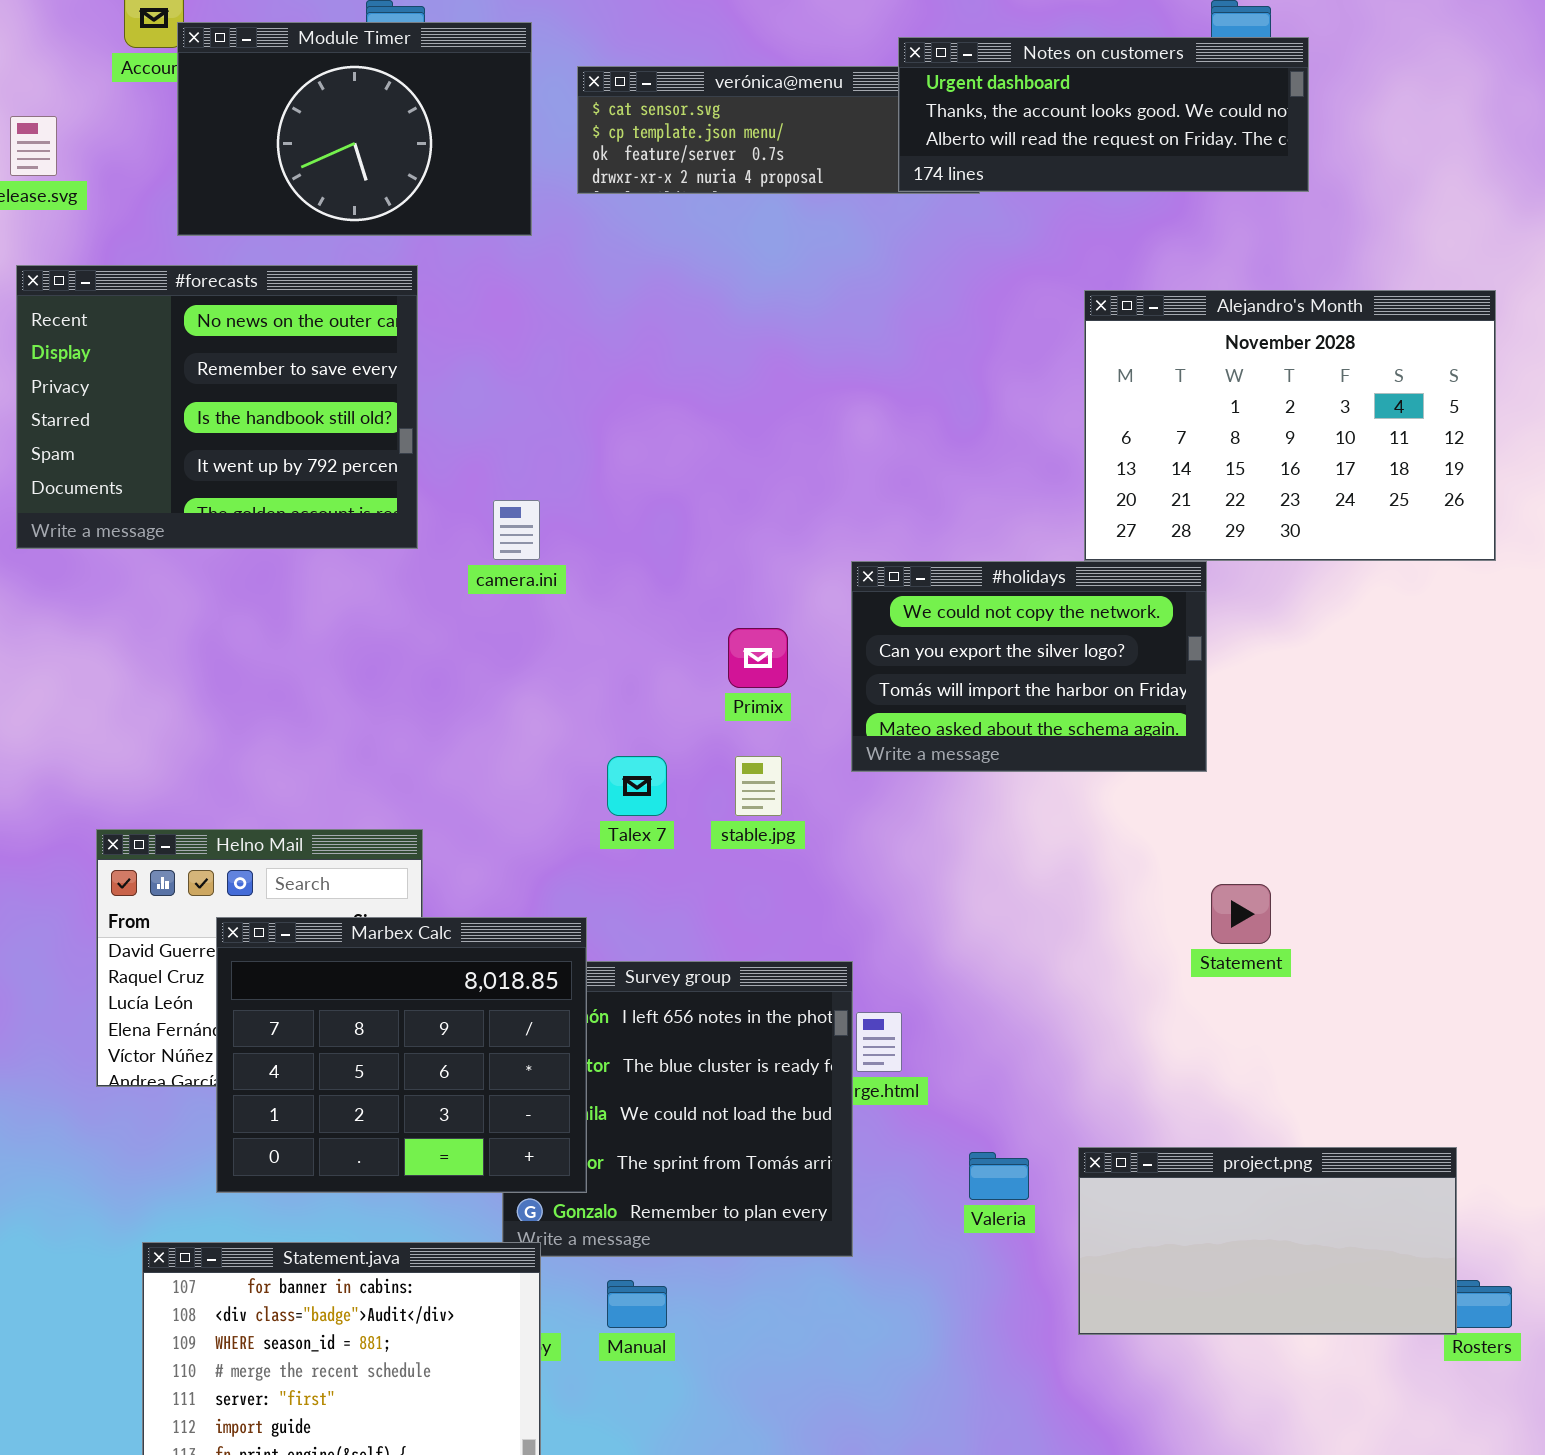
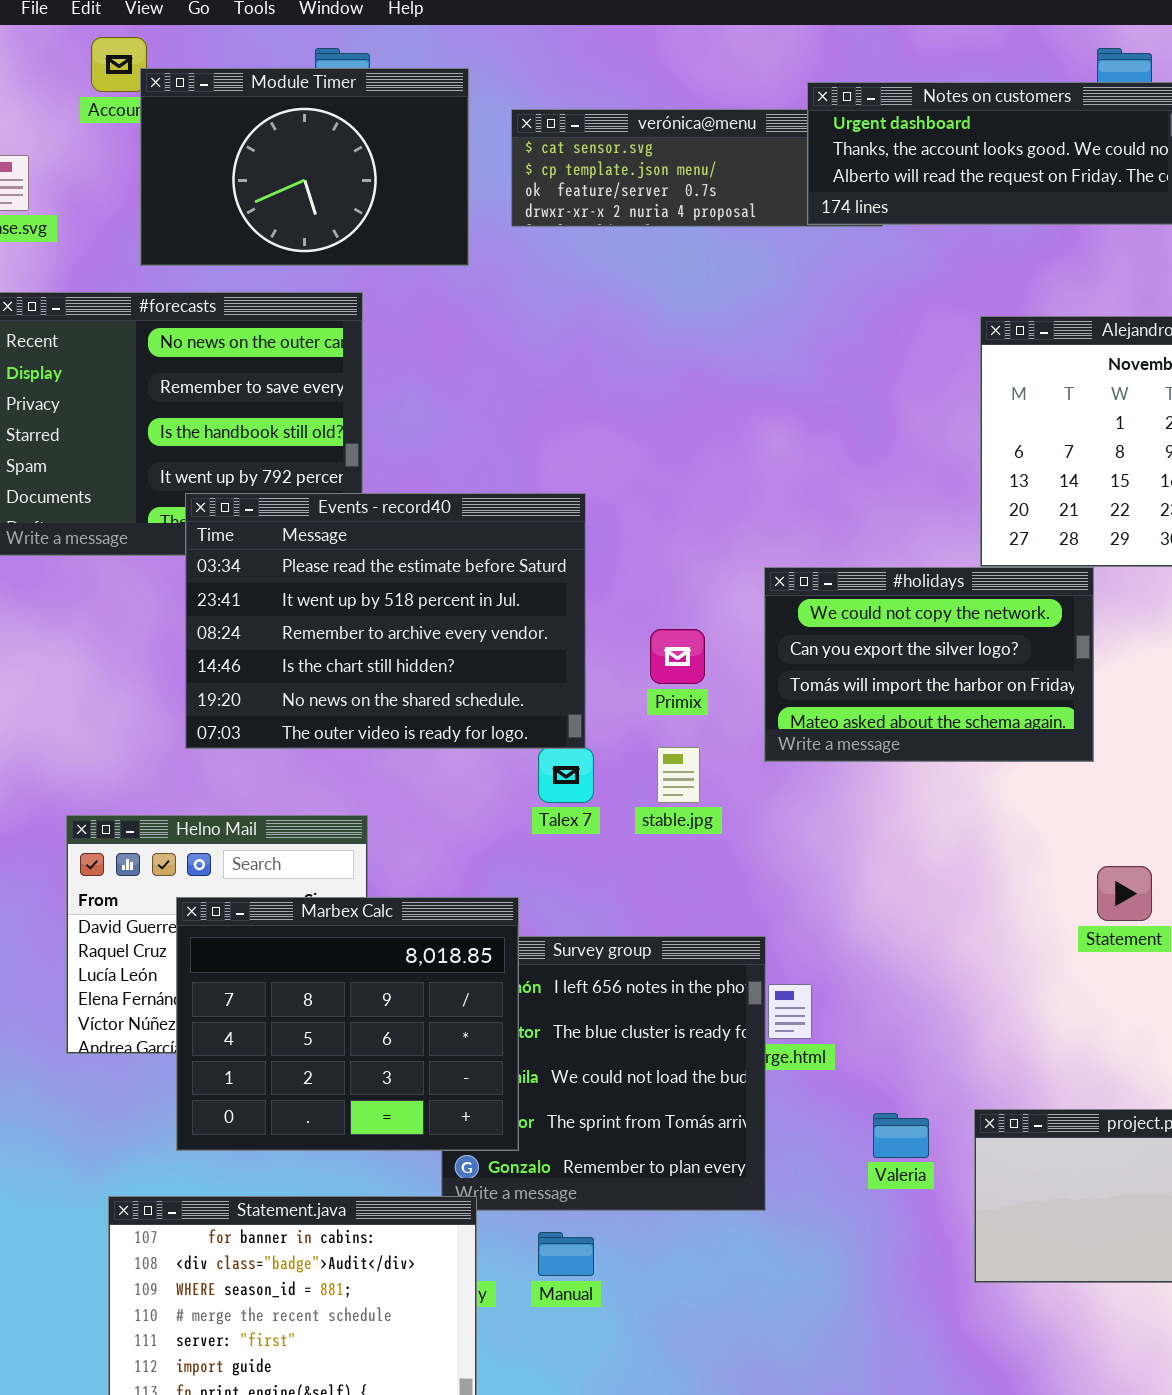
Events - record40: none -> [185,493,586,749], opened

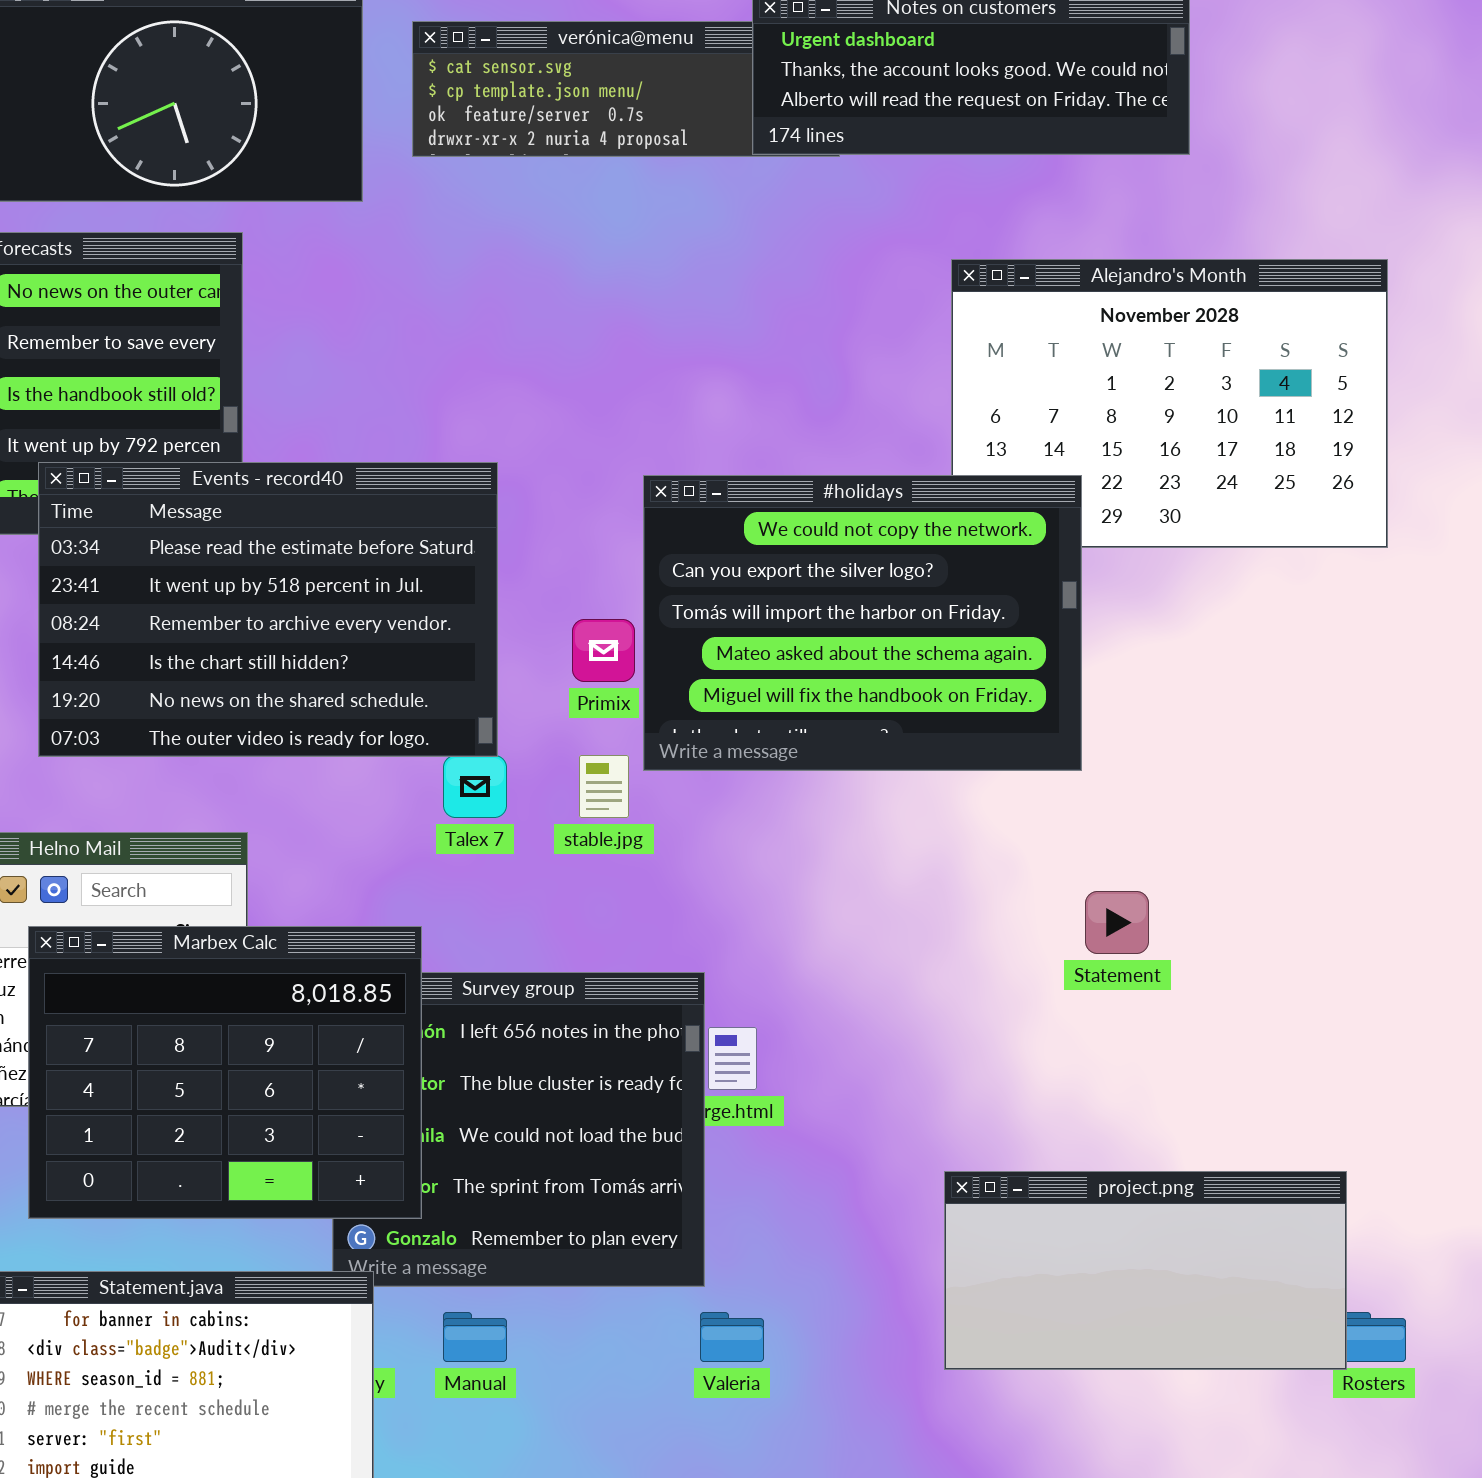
#holidays: [764,567,1094,762] -> [643,475,1082,771], resized
Valeria: [873,1113,929,1158] -> [700,1312,764,1362], moved

